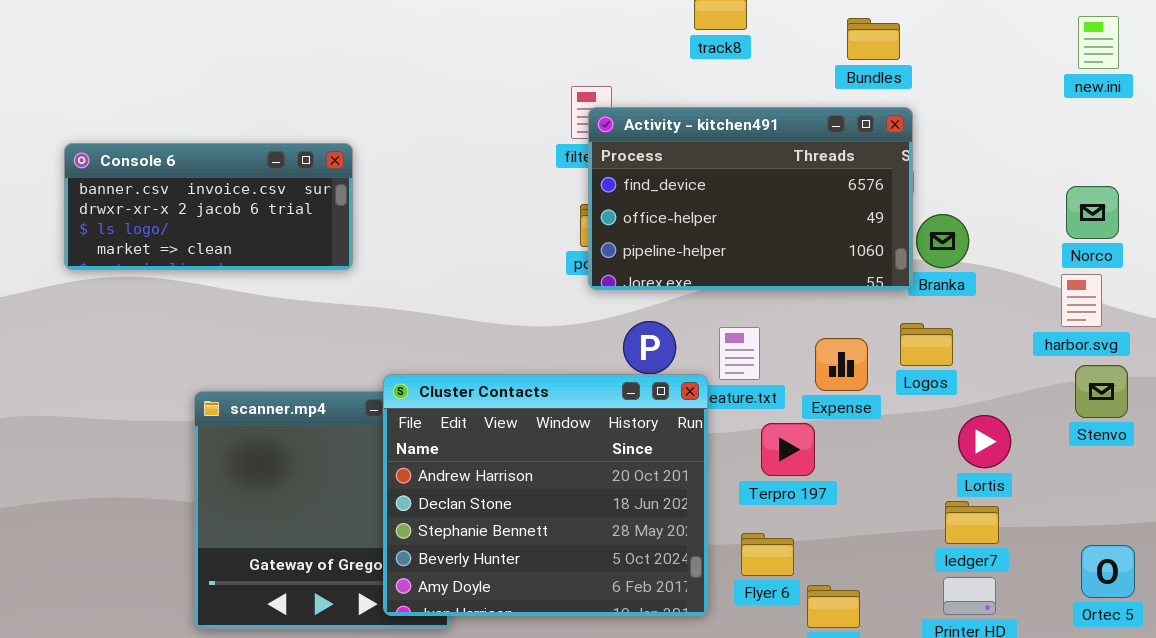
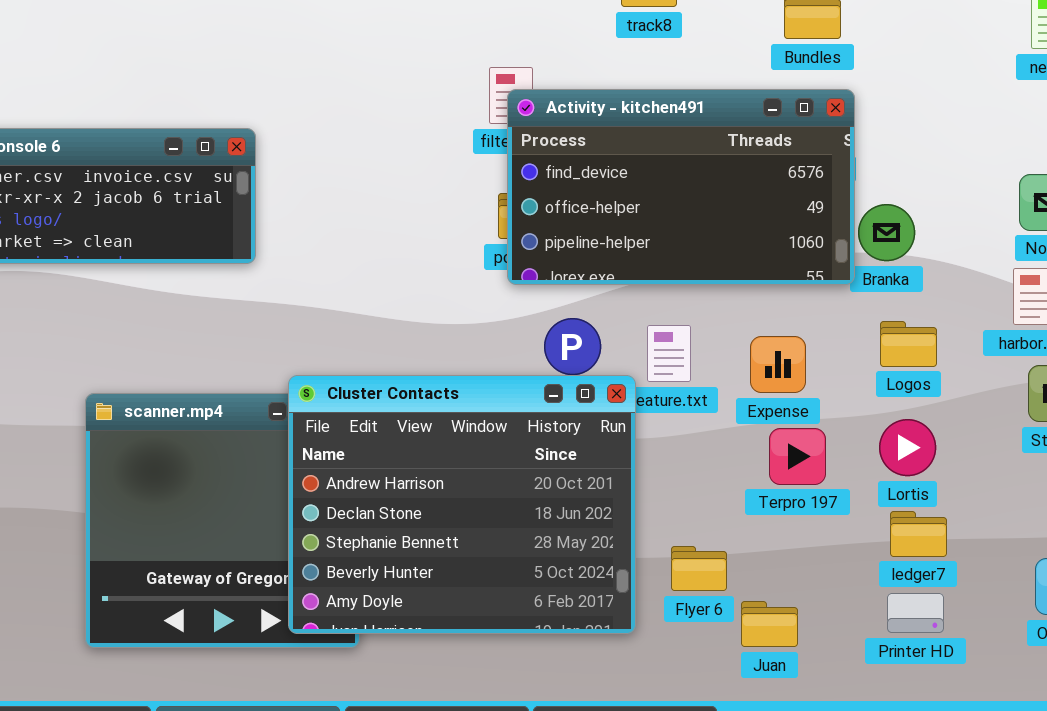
Logos: [900,323,953,366] -> [880,321,937,367], moved
Lortis: [958,415,1011,468] -> [879,419,936,476], moved
Terpro 197: [761,423,815,476] -> [769,428,826,485], moved

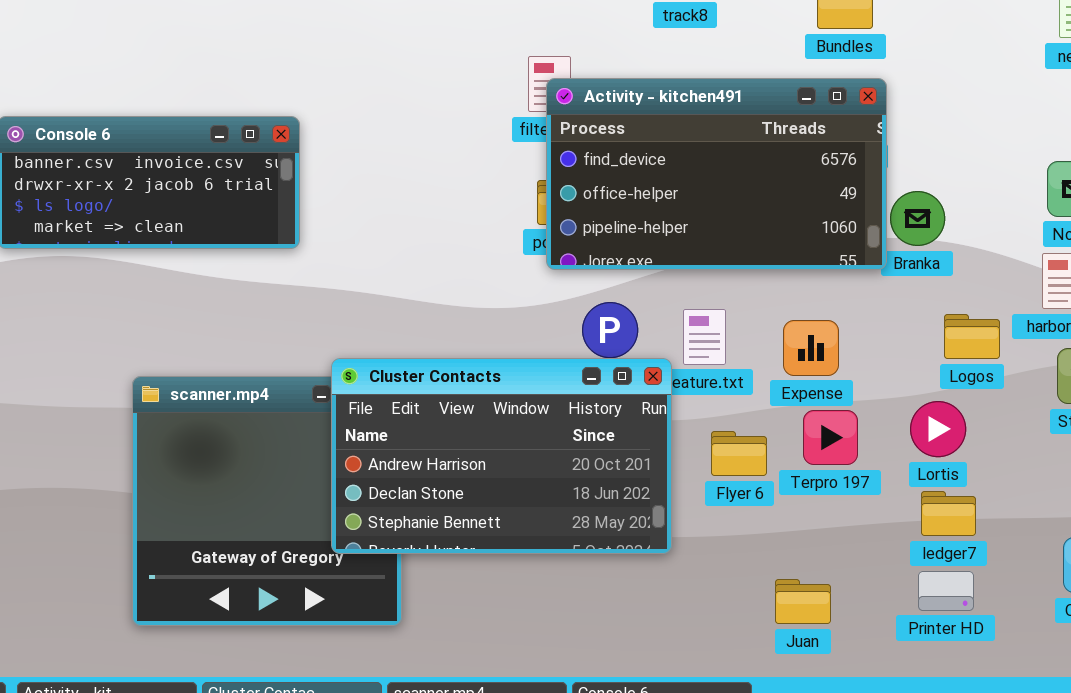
Logos: [880,321,937,367] -> [944,314,1000,359], moved
Cluster Contacts: [288,375,636,634] -> [331,358,672,554], resized
Flyer 6: [671,546,727,591] -> [711,431,767,476], moved

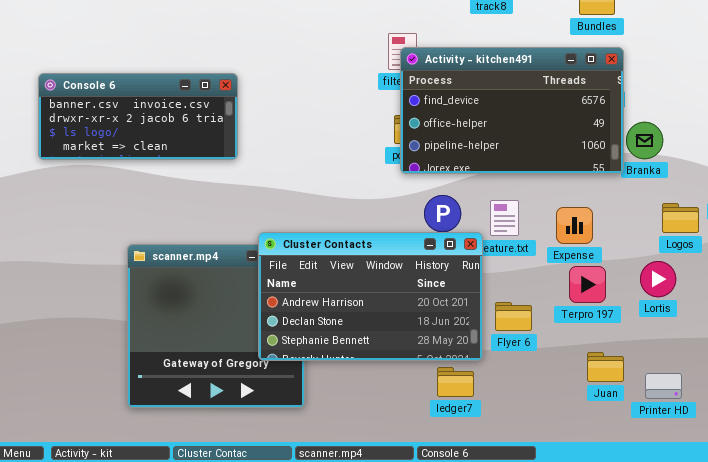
Flyer 6: [711,431,767,476] -> [495,302,532,331], moved
ledger7: [921,491,976,536] -> [437,367,474,397], moved
Juan: [775,579,831,624] -> [587,352,624,382], moved

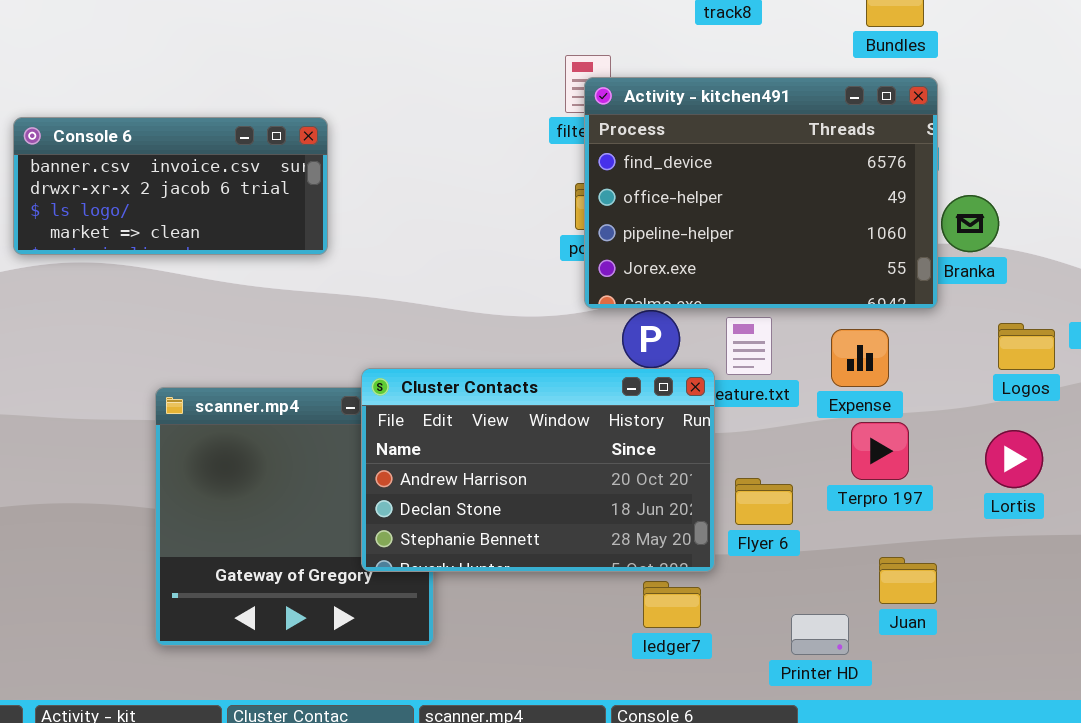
Activity - kitchen491: [400,47,624,174] -> [584,77,938,309], resized
Lortis: [640,261,676,297] -> [985,430,1043,488], moved
Printer HD: [645,373,682,399] -> [791,614,849,655], moved

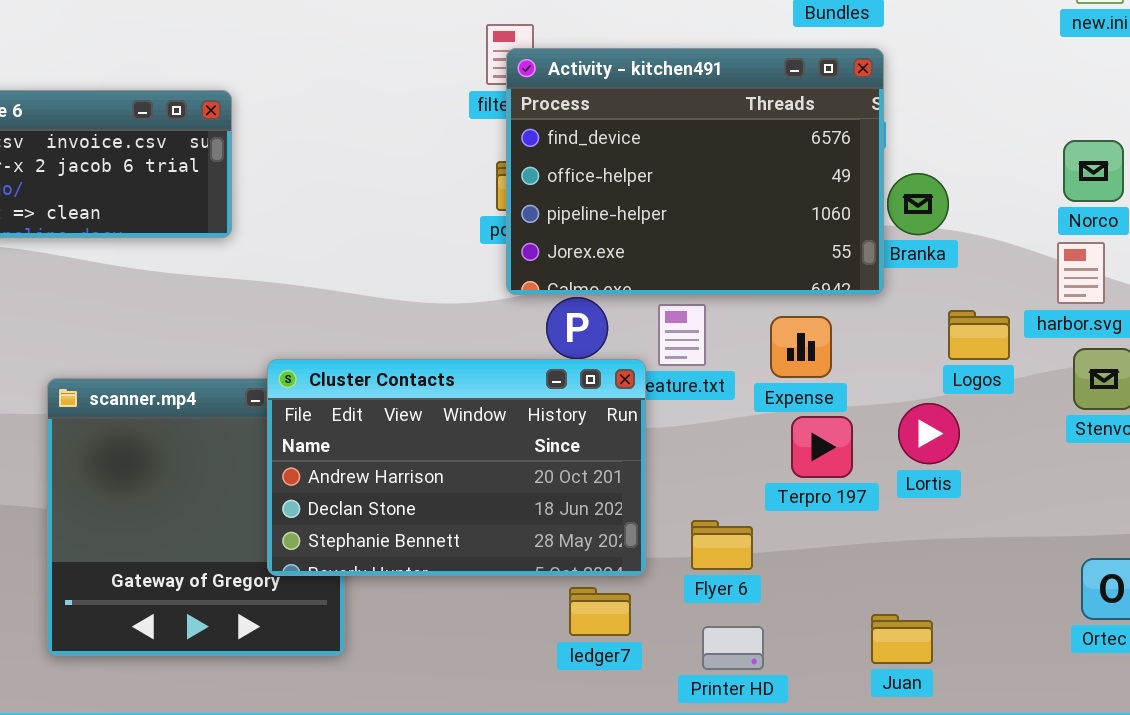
Lortis: [985,430,1043,488] -> [898,403,960,464], moved
Flyer 6: [735,478,793,525] -> [691,520,753,570], moved
Juan: [879,557,937,604] -> [871,614,933,664], moved
Printer HD: [791,614,849,655] -> [702,626,764,670], moved

